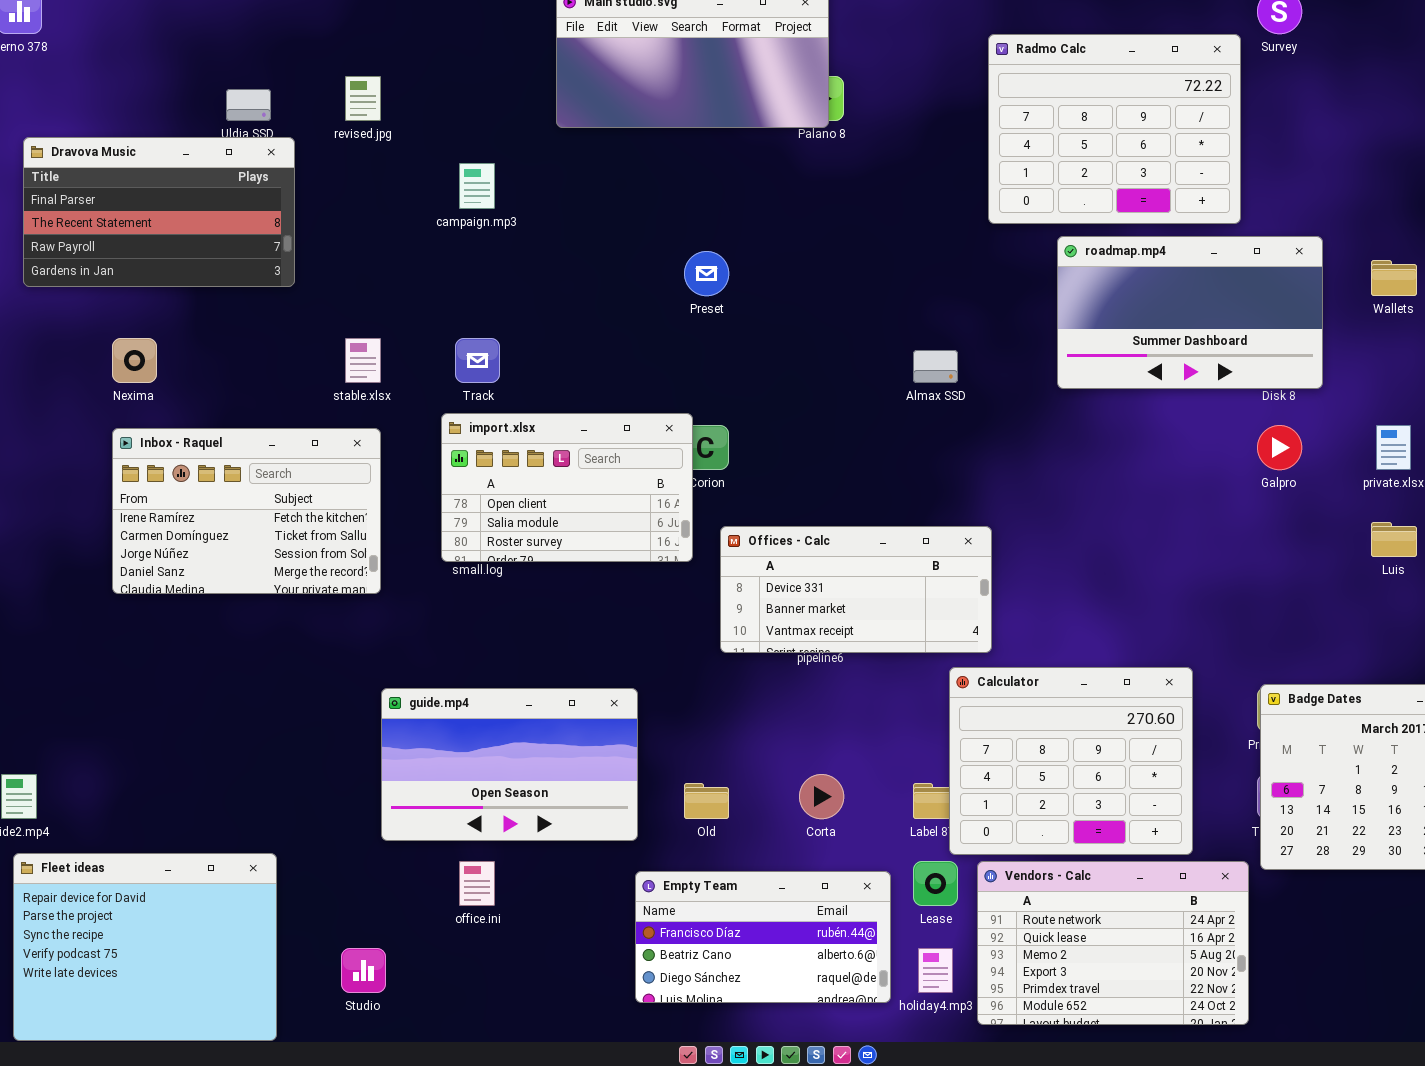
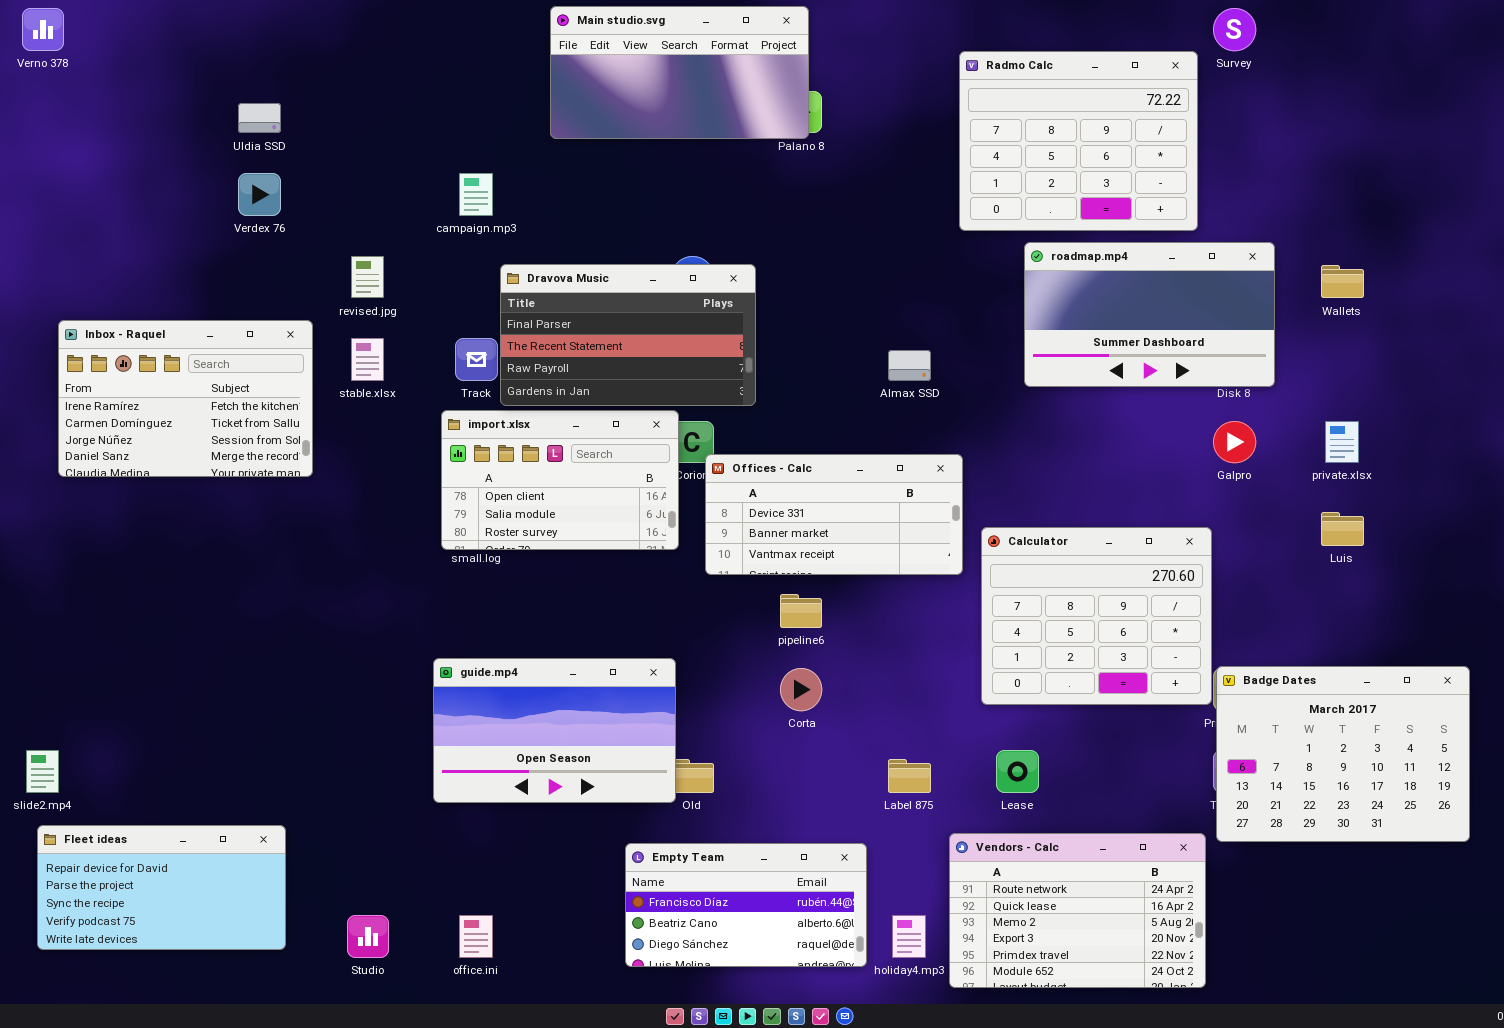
revised.jpg: [345,76,381,121] -> [351,256,384,298], moved
Dravova Music: [23,137,295,287] -> [500,264,756,406], moved
Inbox - Raquel: [112,428,381,594] -> [58,320,313,477], moved
Offices - Calc: [720,526,992,653] -> [705,454,963,575], moved
Calculator: [949,667,1193,855] -> [981,527,1212,705], moved
guide.mp4: [381,688,638,841] -> [433,658,676,803], moved
Corta: [799,774,844,819] -> [780,668,822,711], moved
Fleet ideas: [13,853,277,1041] -> [37,825,286,950], resized
office.ini: [459,861,495,906] -> [459,915,493,958], moved
Lease: [913,861,958,906] -> [996,750,1039,793], moved

